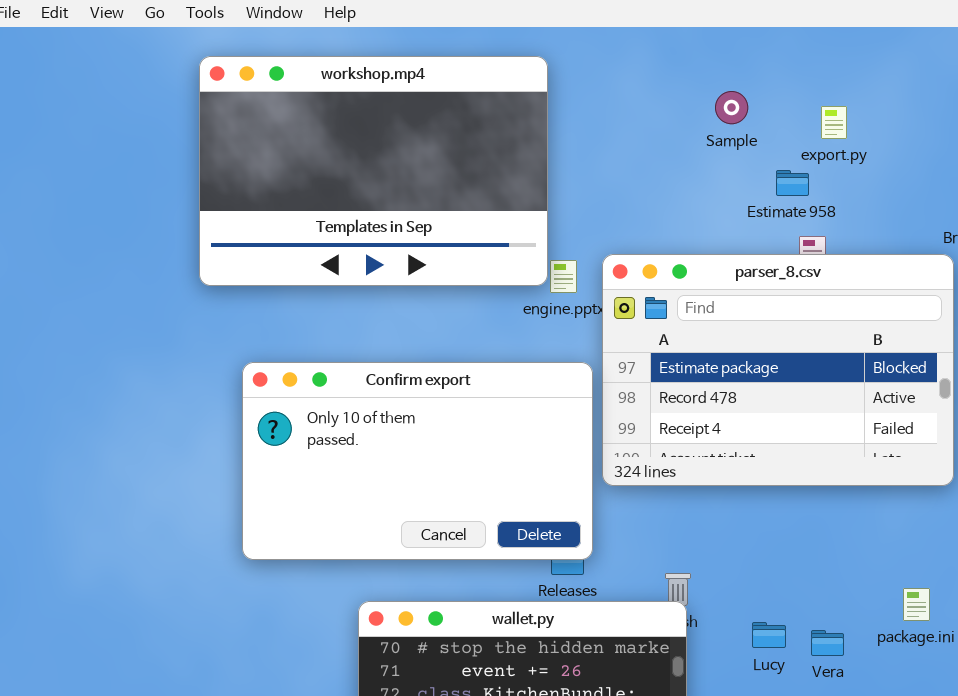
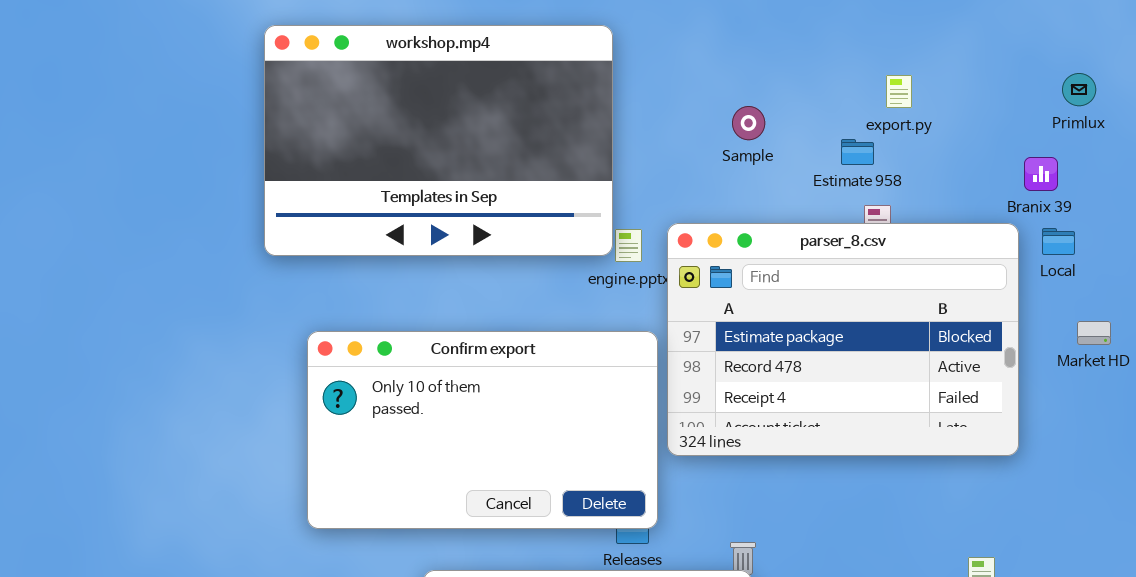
Sample: [715,91,748,124] -> [732,106,765,140], moved

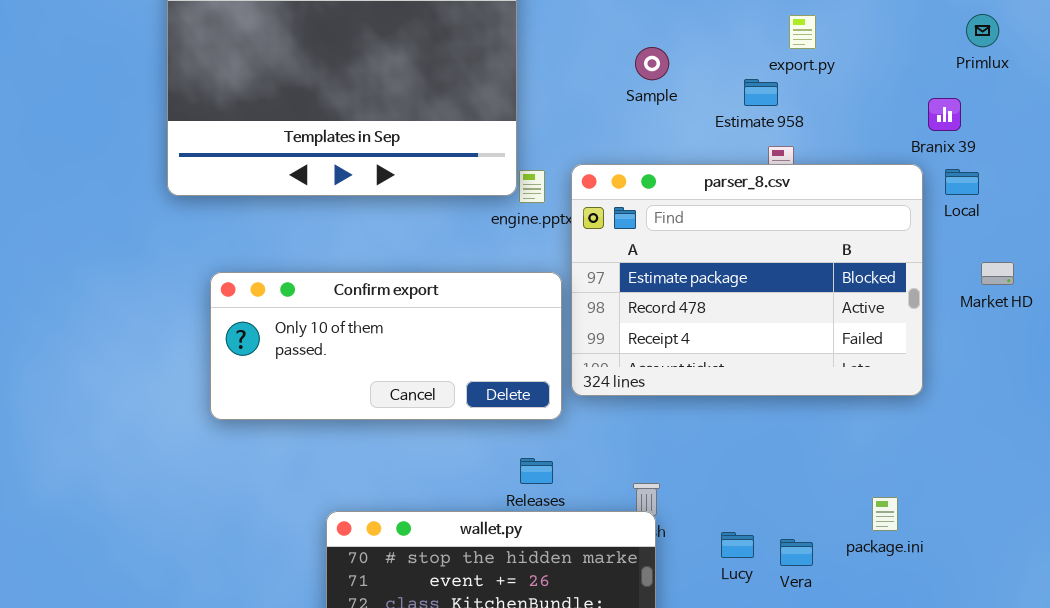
Confirm export: [307,331,658,529] -> [210,272,562,420], resized

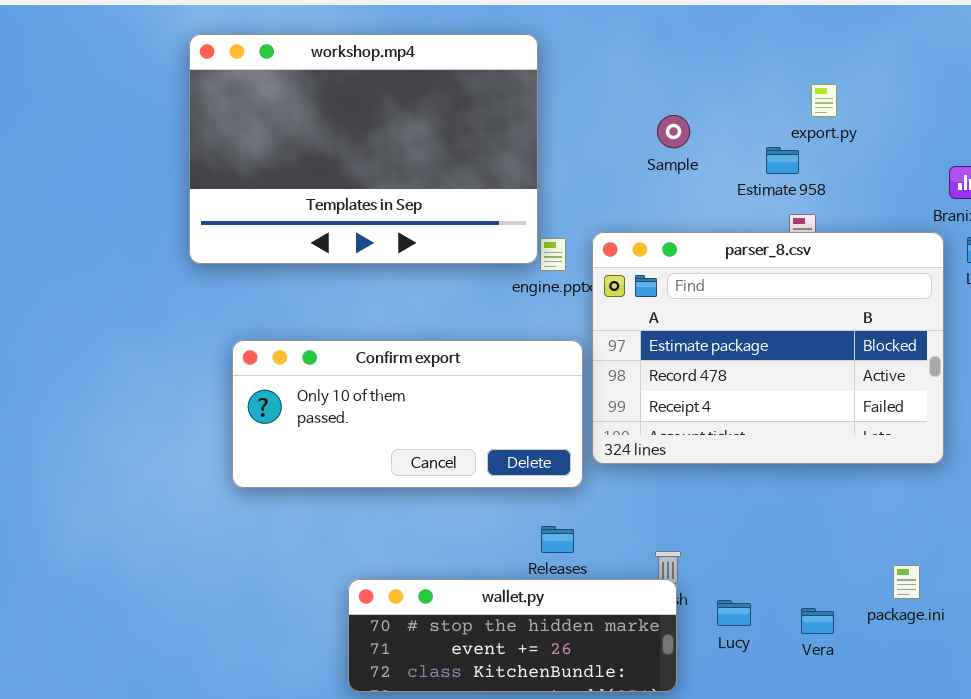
Lucy: [721,532,754,558] -> [717,600,751,626], moved

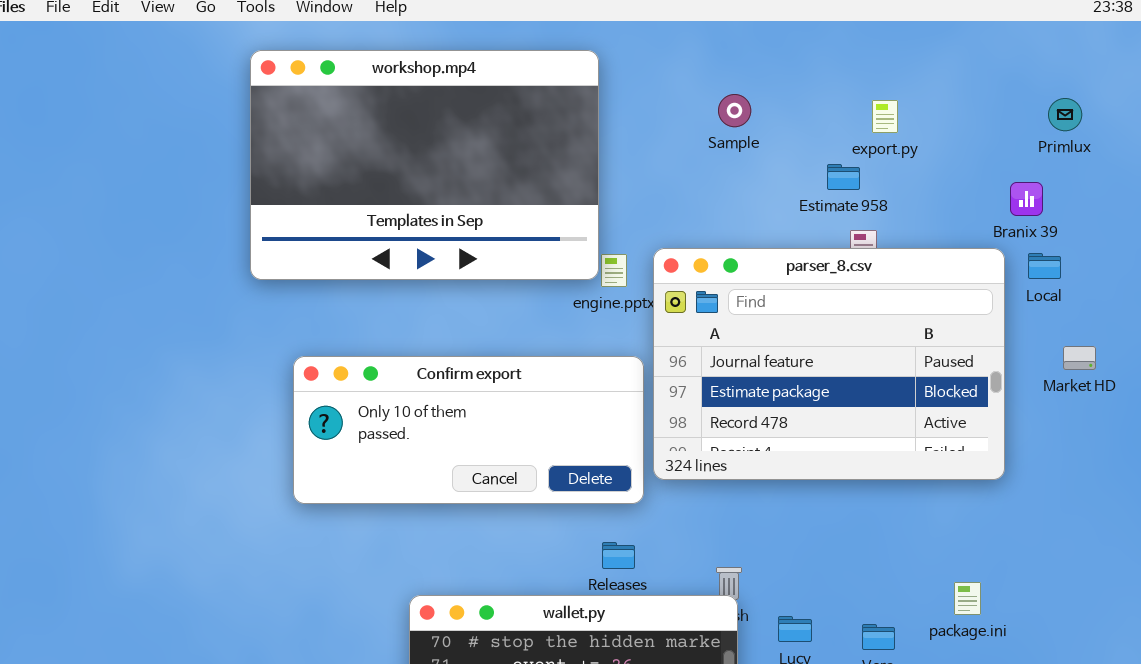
Sample: [657,115,690,148] -> [718,94,751,127], moved
parser_8.csv: [592,232,944,464] -> [653,248,1005,480], scrolled up 1 row

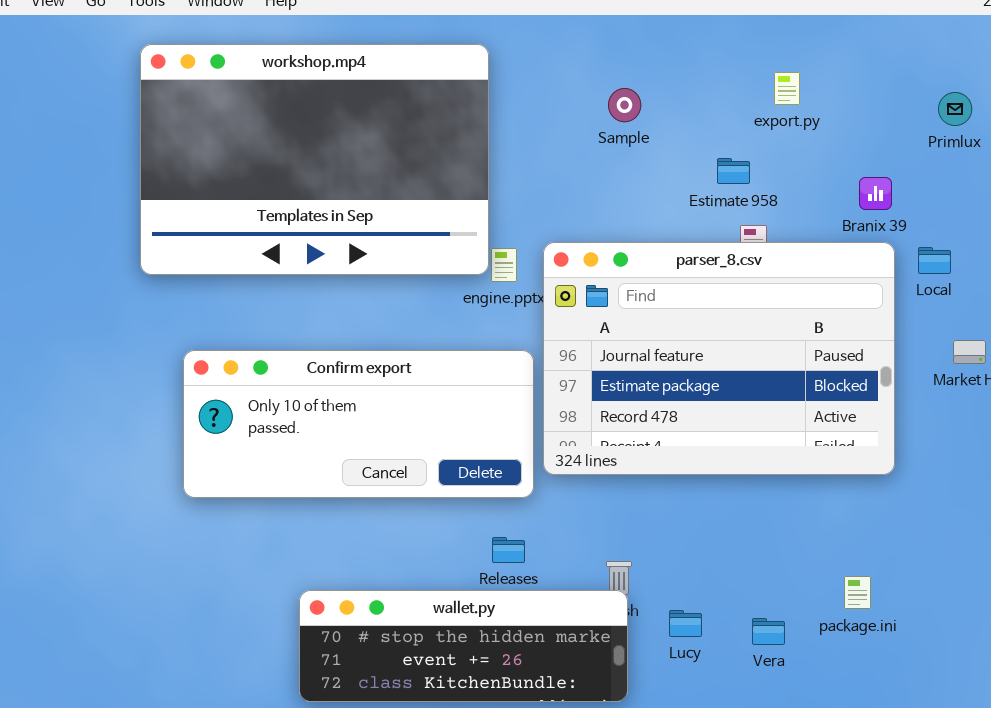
export.py: [872,100,898,133] -> [774,72,800,105], moved
Branix 39: [1010,182,1043,216] -> [859,177,892,210], moved

